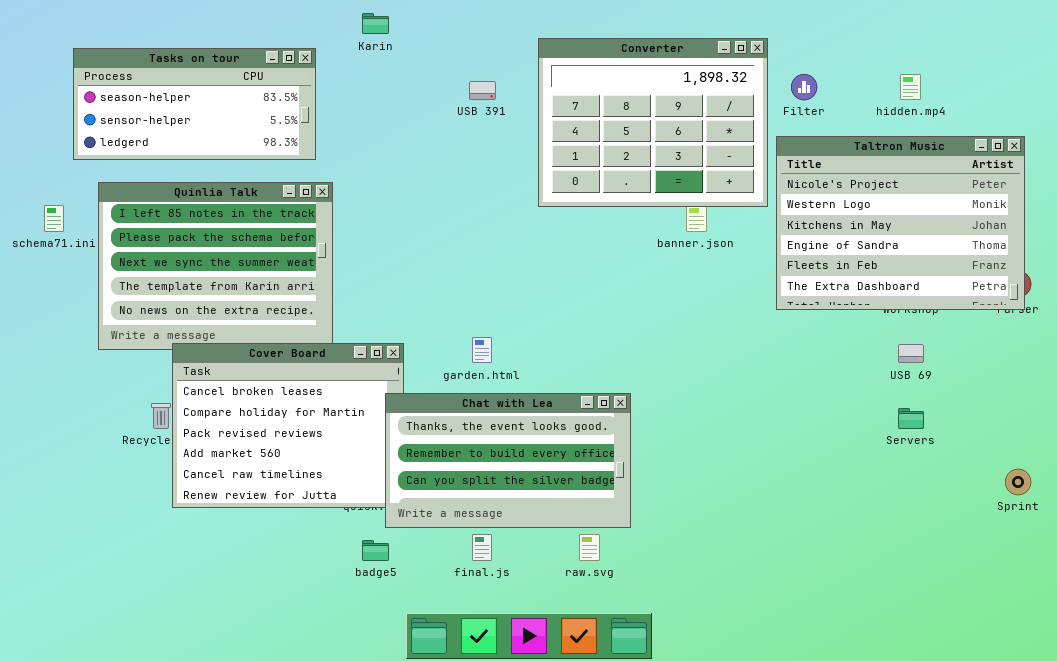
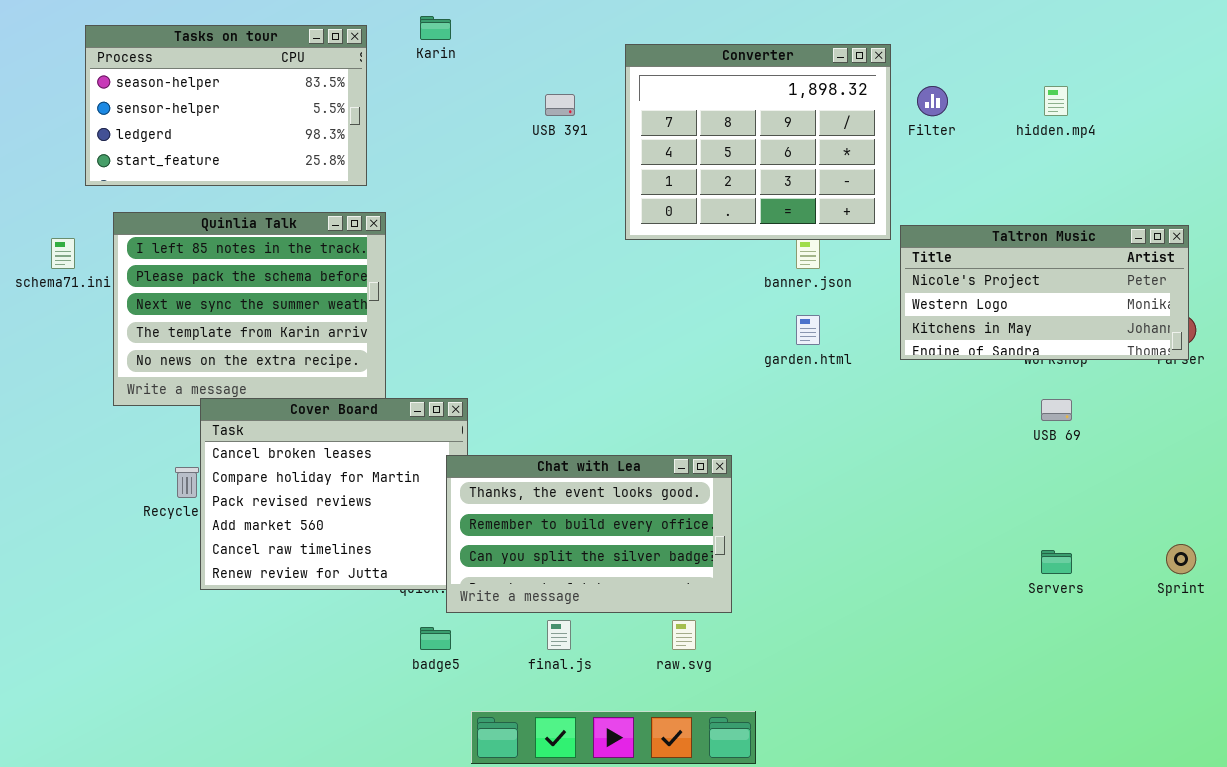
Tasks on tour: [73,48,316,160] -> [85,25,367,186], resized
Taltron Music: [776,136,1025,310] -> [900,225,1189,360], resized
garden.html: [472,337,492,363] -> [796,315,820,345], moved
Servers: [898,408,924,429] -> [1041,550,1072,574], moved

